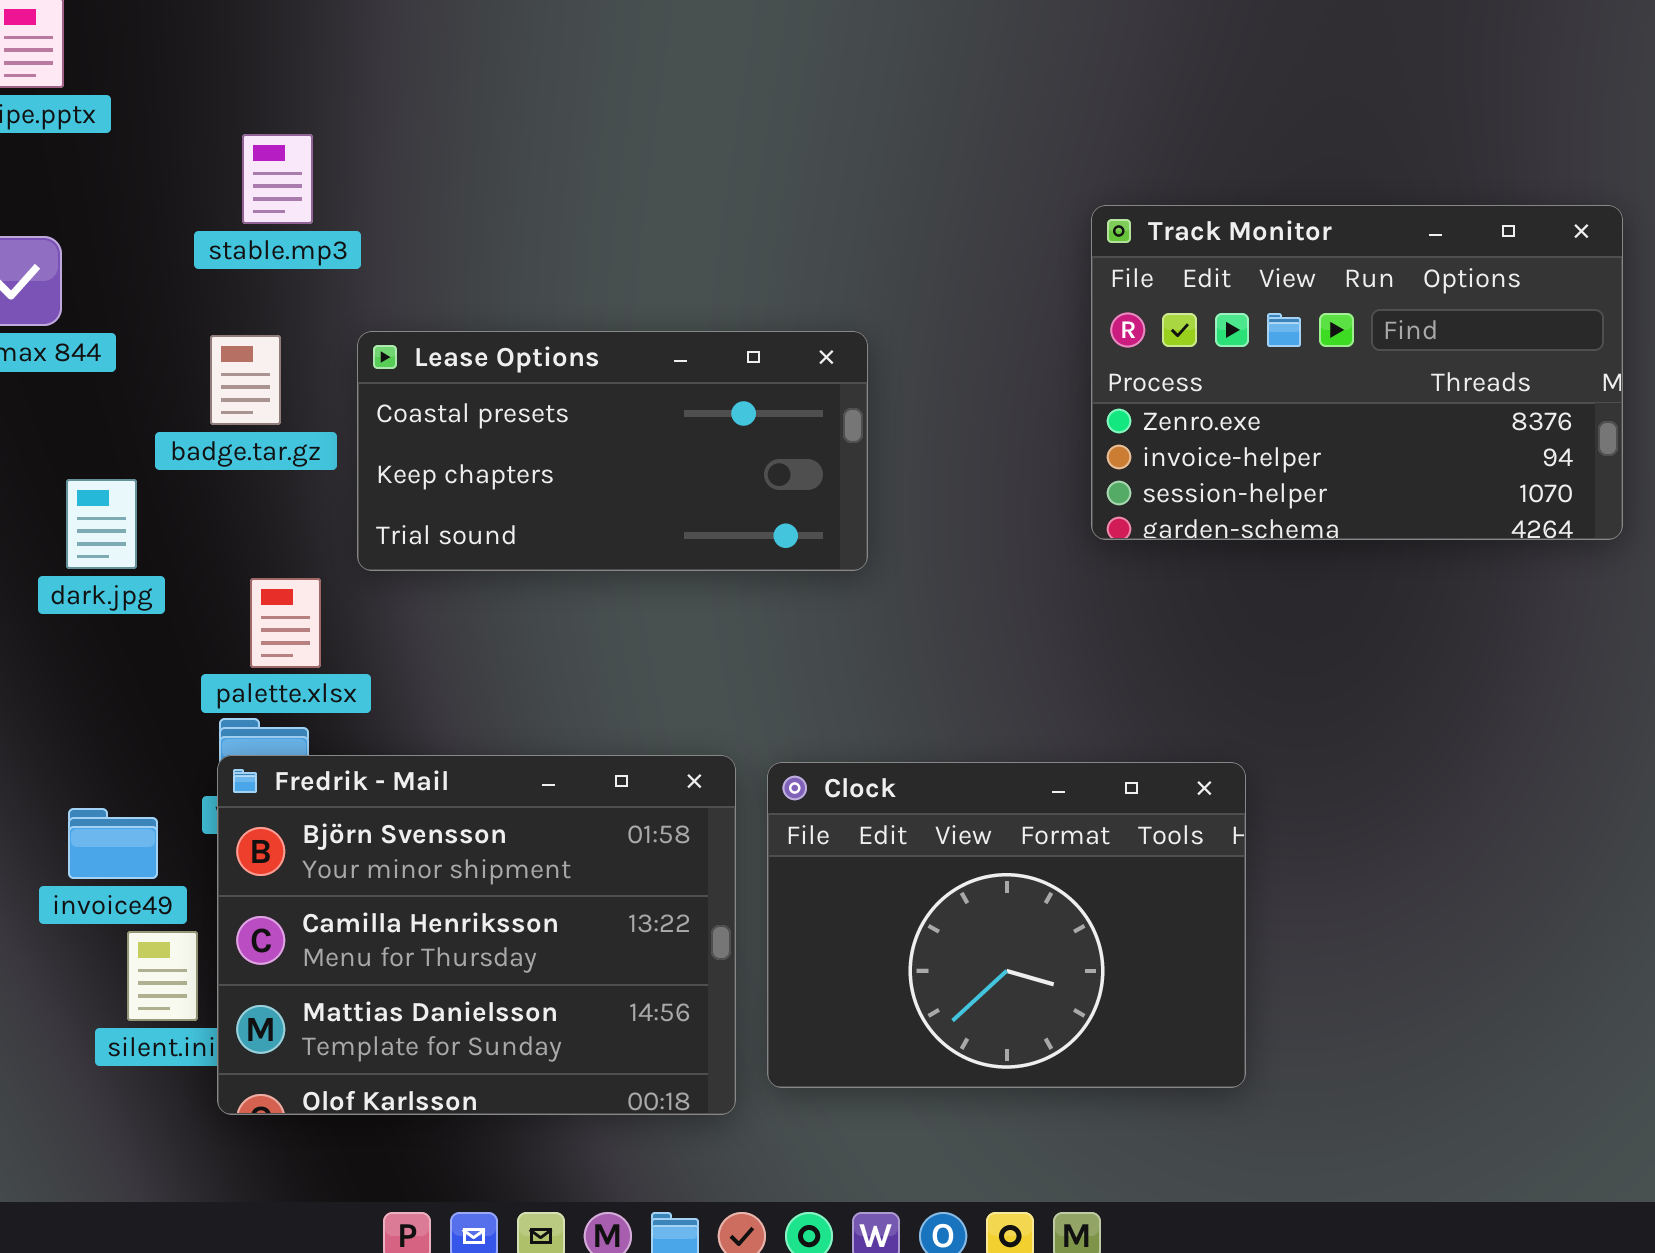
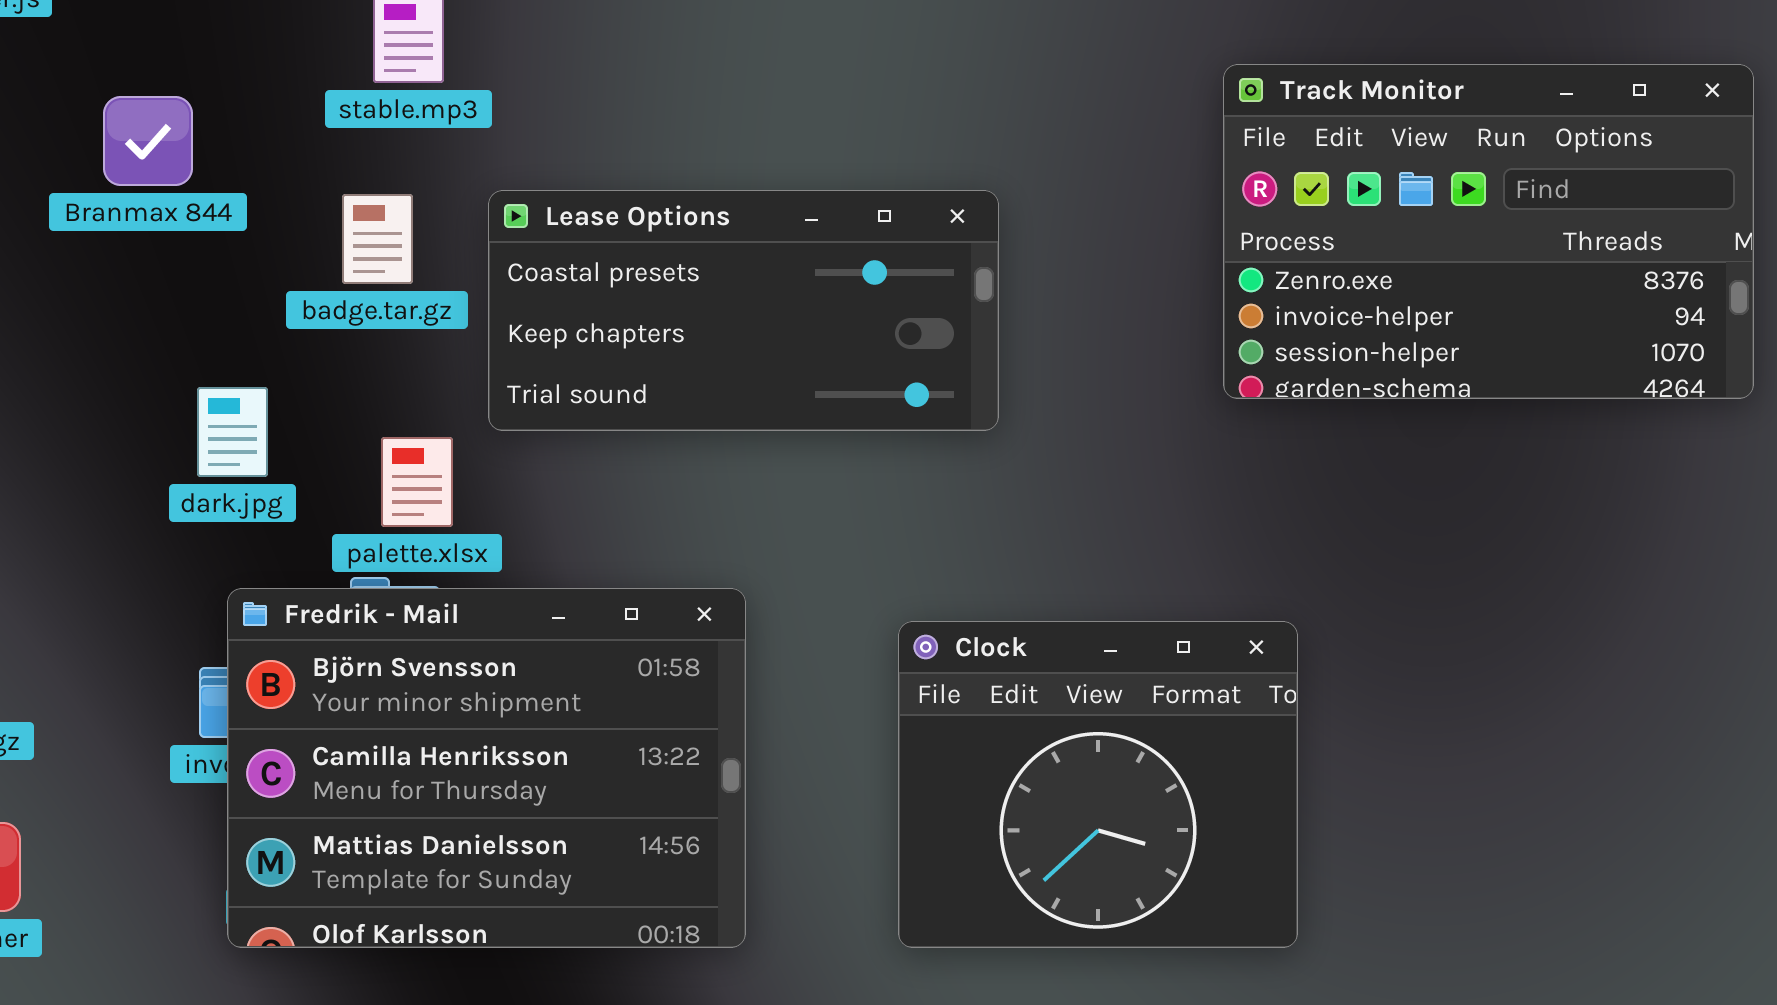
dark.jpg: [66,479,137,569] -> [197,387,268,477], moved
Fredrik - Mail: [217,755,736,1115] -> [227,588,746,948], moved
Clock: [767,762,1246,1088] -> [898,621,1298,948], resized

